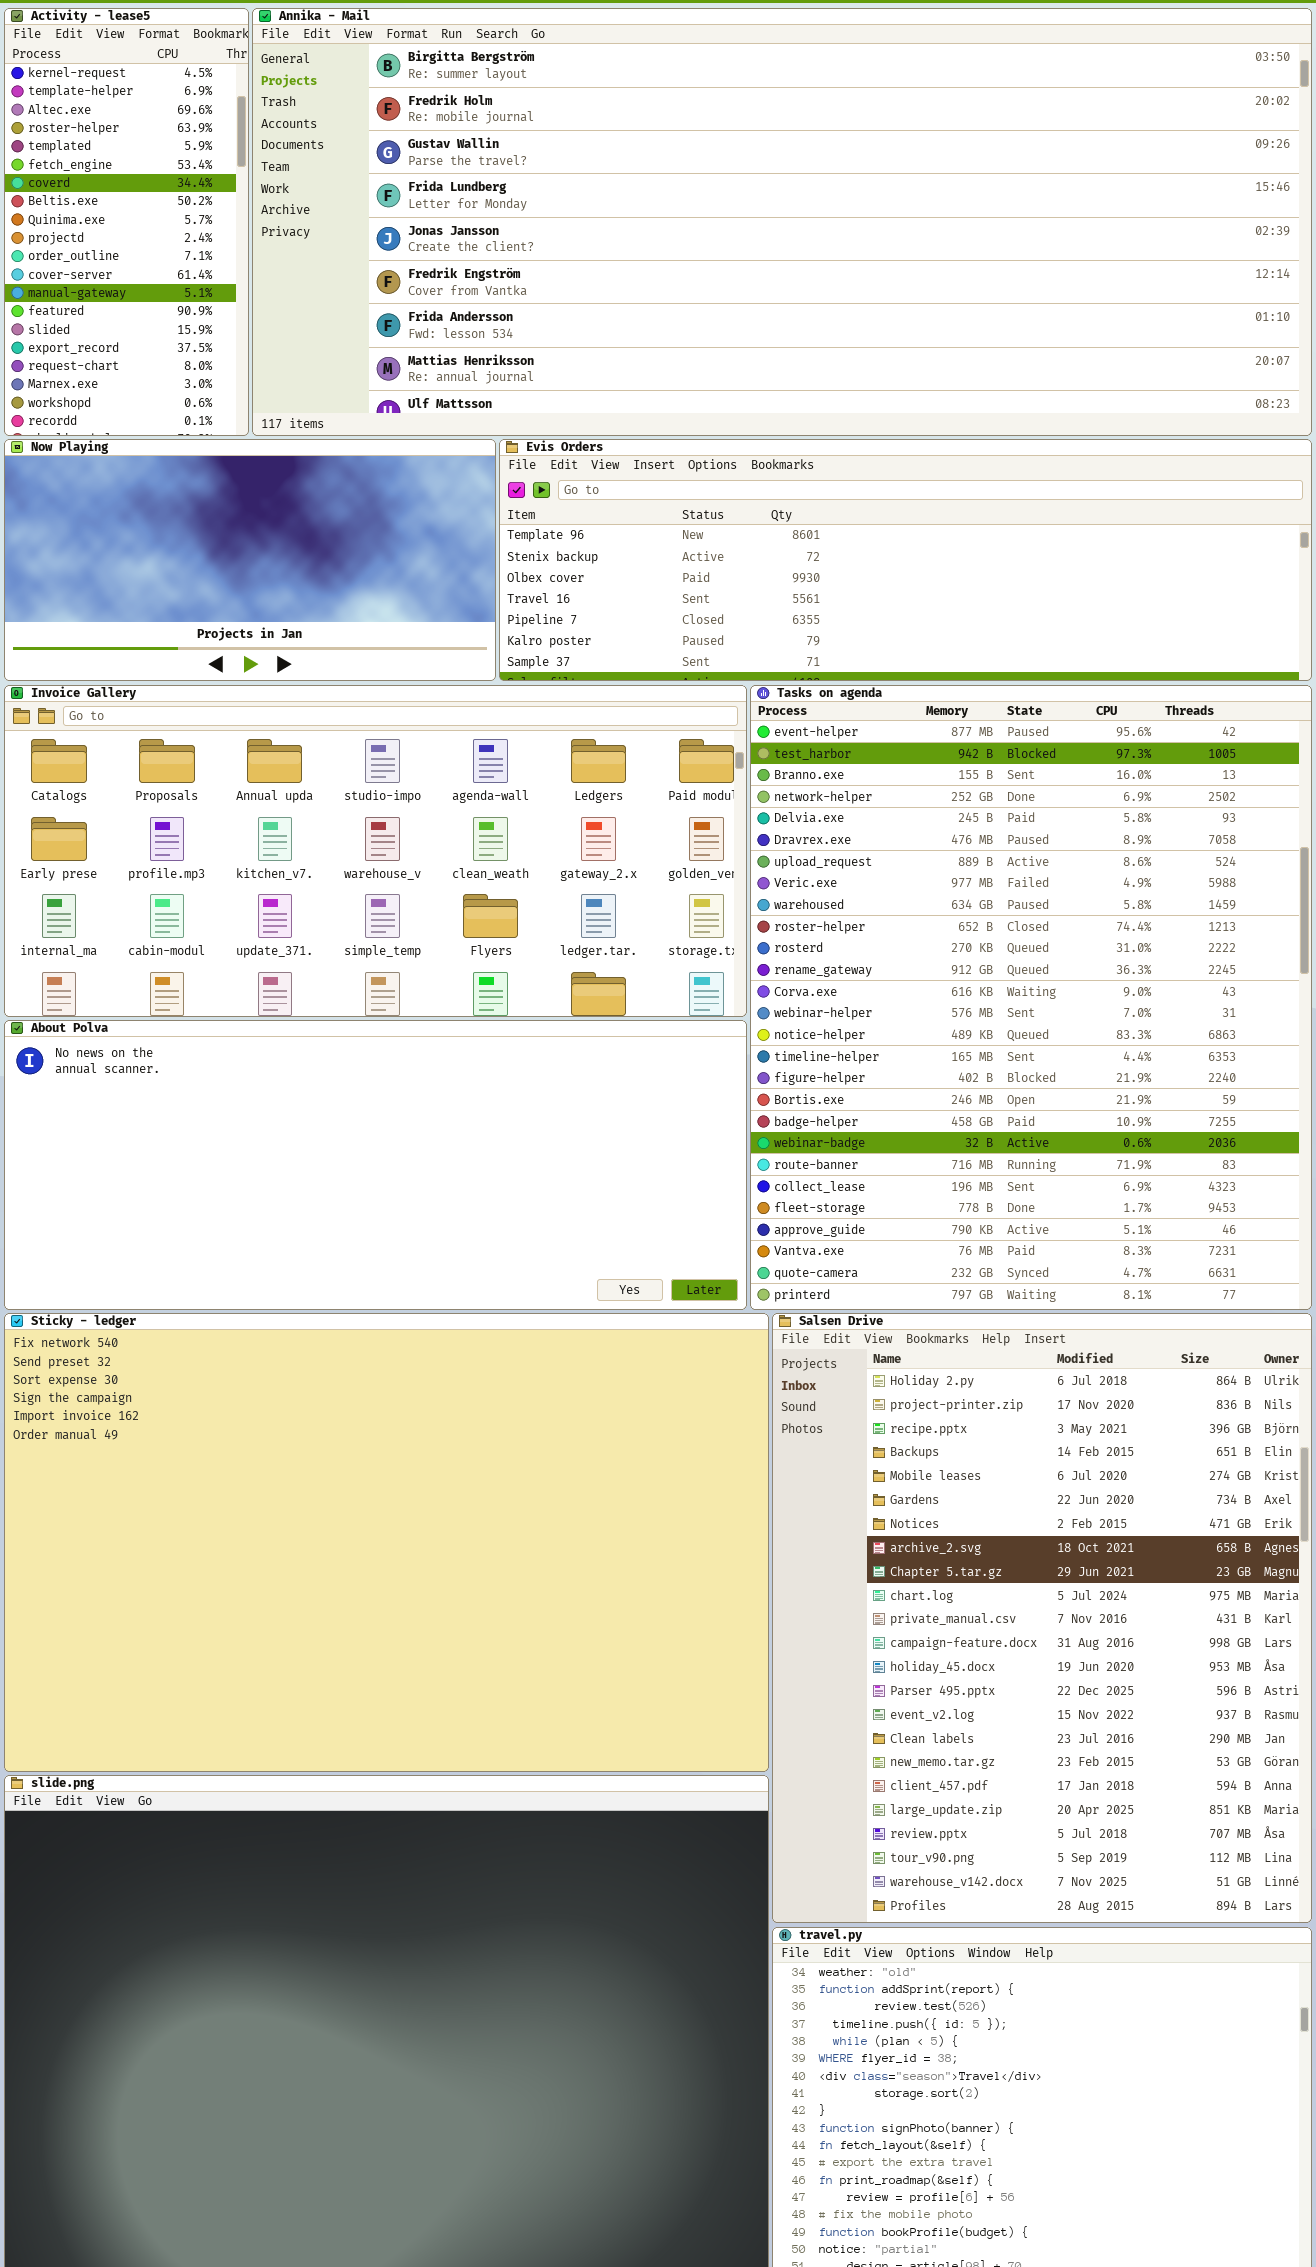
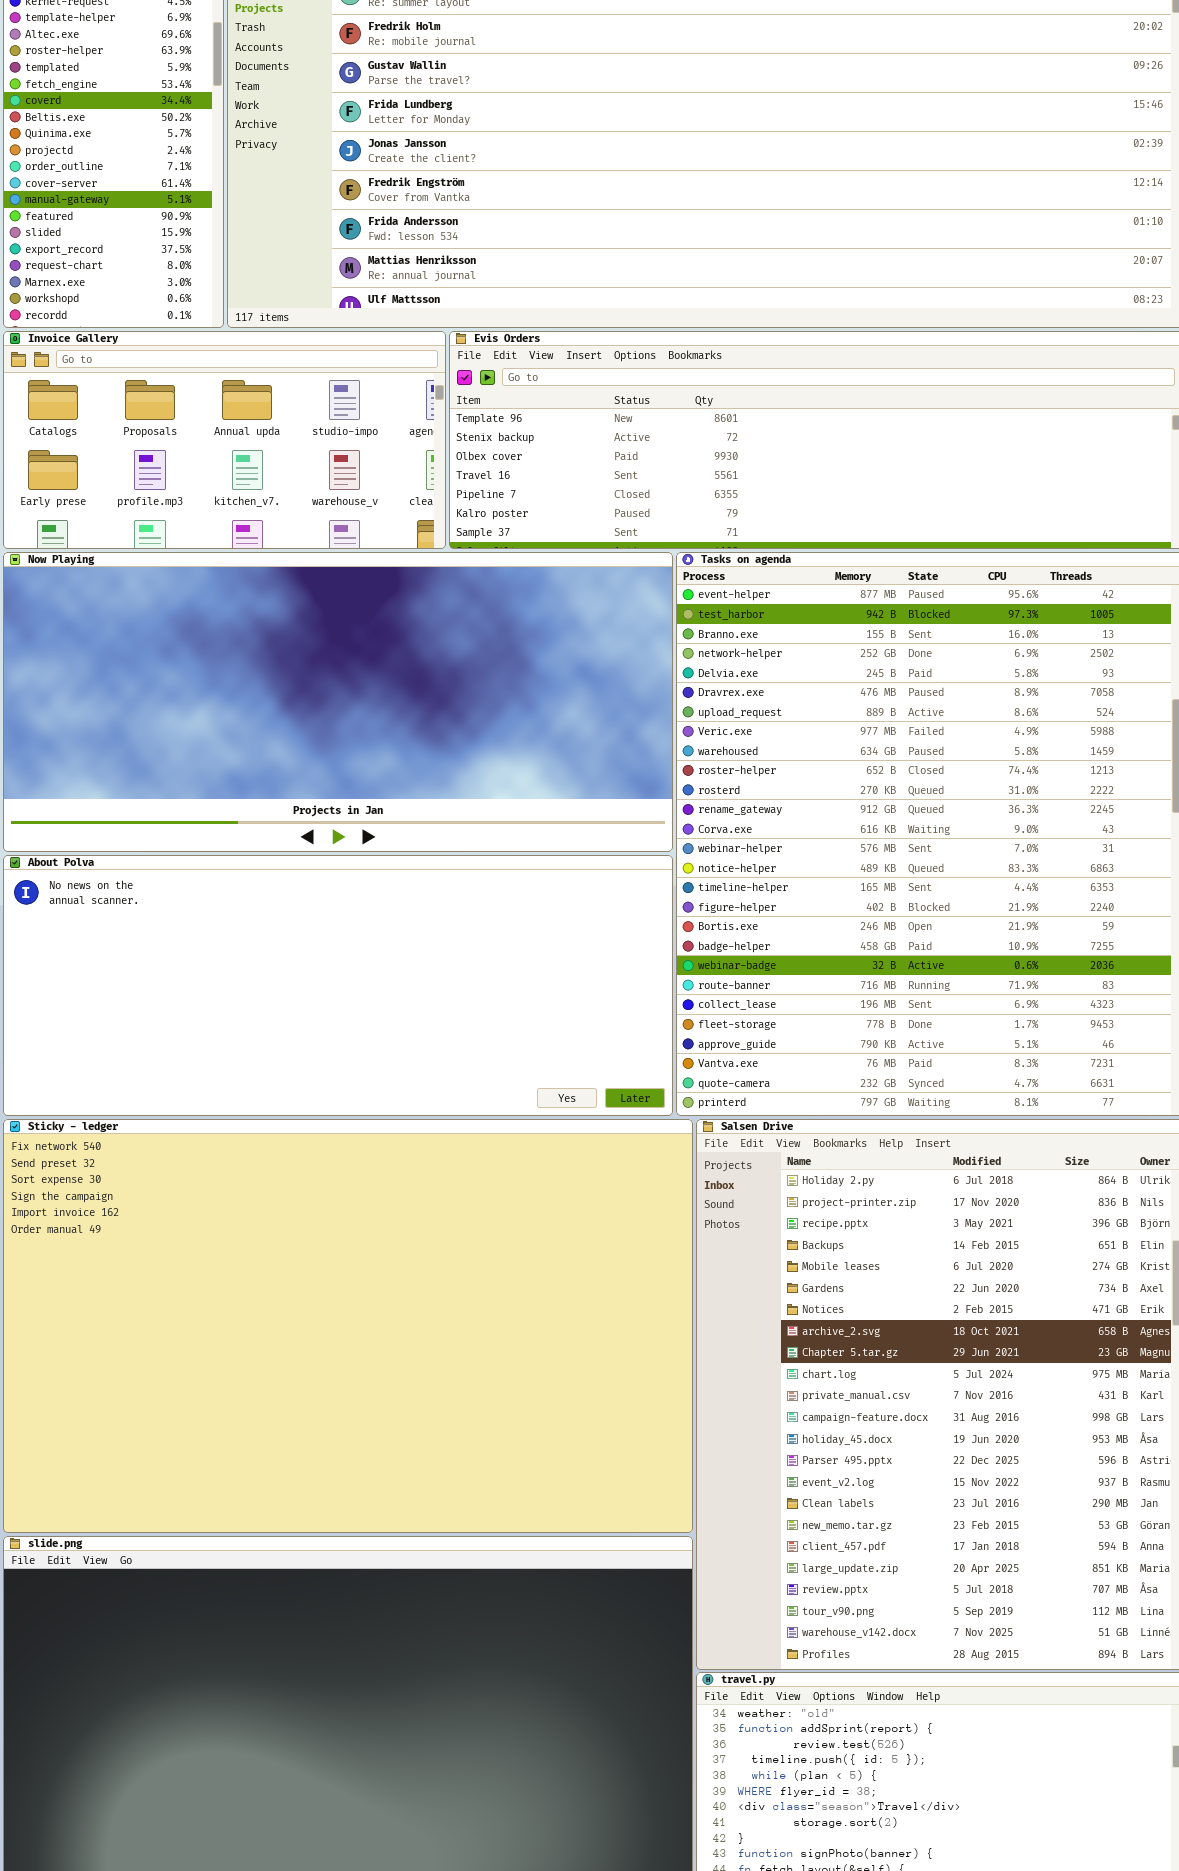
Now Playing: [4,439,496,681] -> [3,552,673,852], moved, resized
Invoice Gallery: [4,685,747,1017] -> [3,331,446,549], moved, resized

